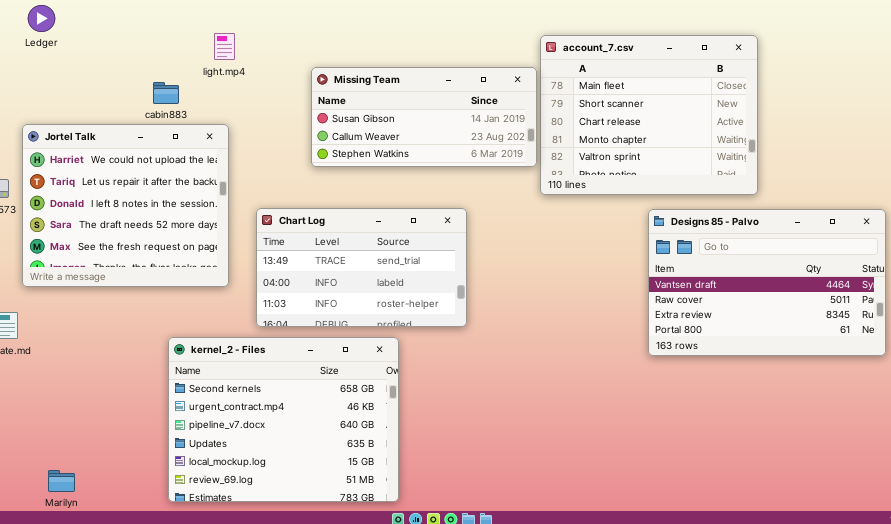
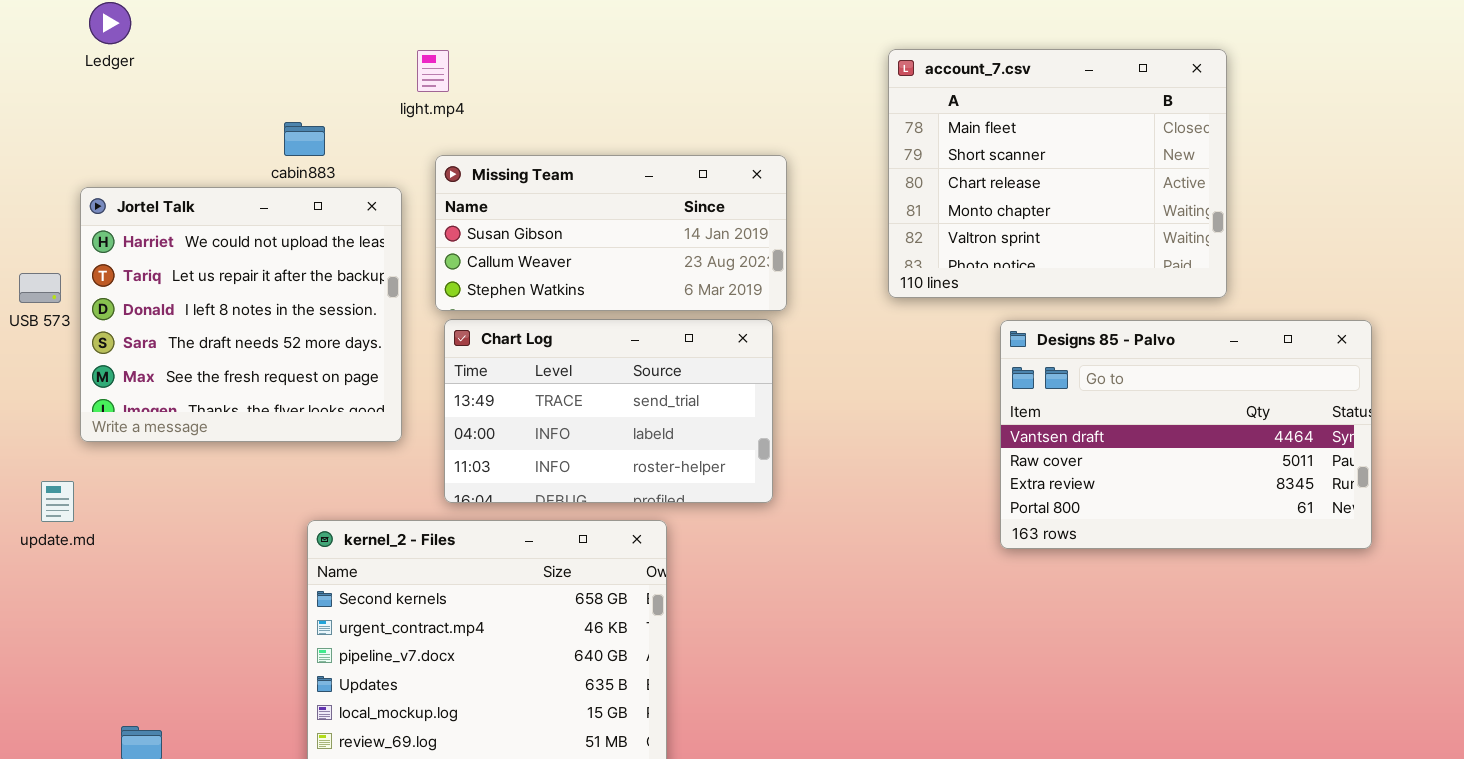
light.mp4: [214,33,235,60] -> [417,50,449,92], moved
Missing Team: [311,67,537,167] -> [435,155,787,311], moved
Designs 85 - Palvo: [648,209,886,356] -> [1000,320,1372,549], moved

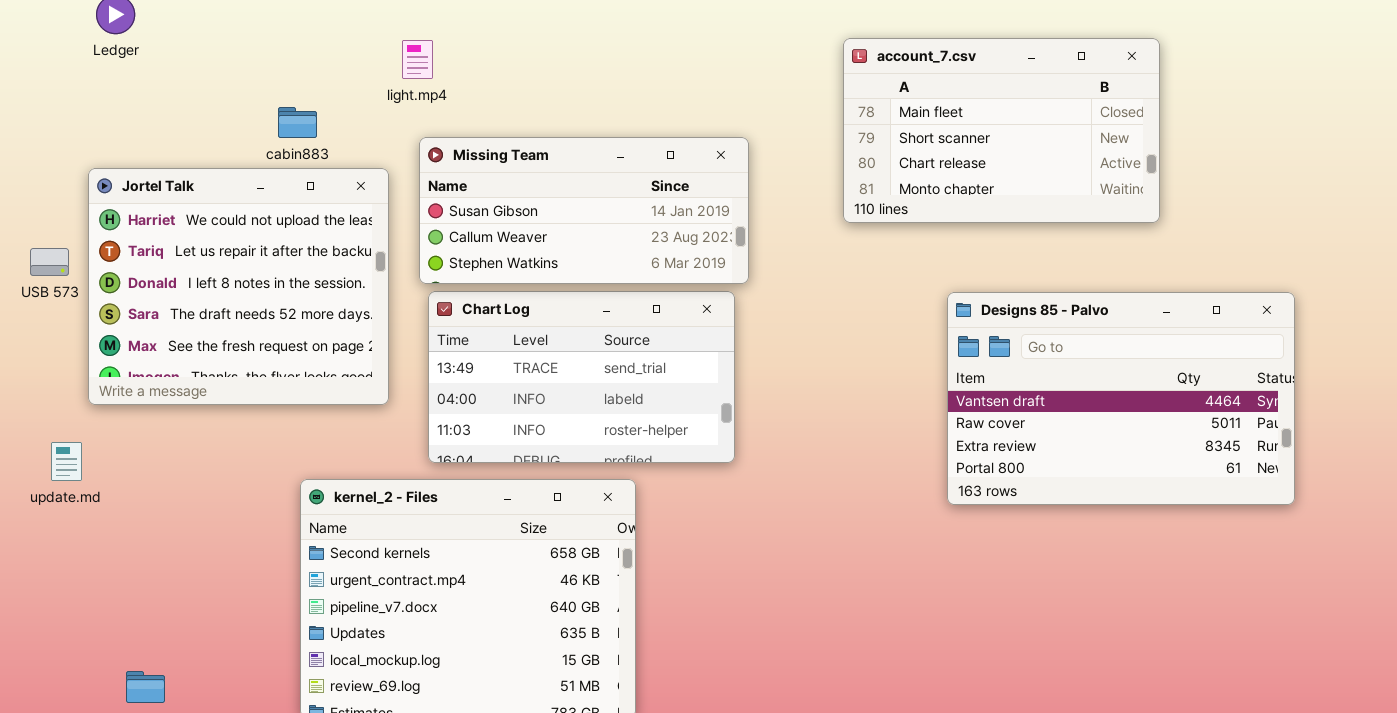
account_7.csv: [888,49,1227,298] -> [843,38,1160,223], resized

